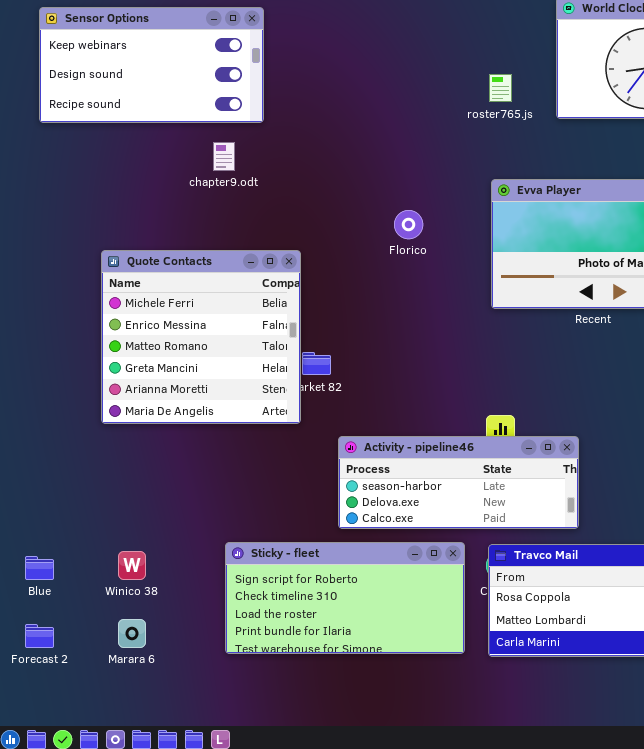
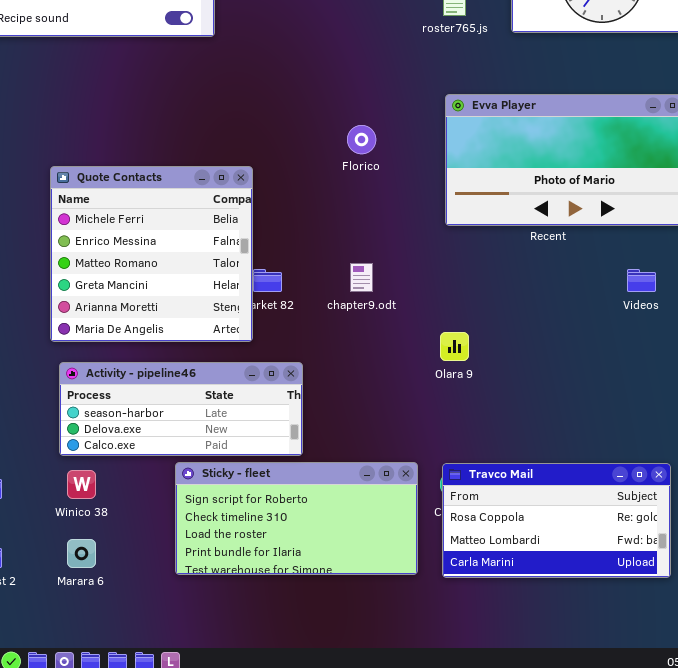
chapter9.odt: [213,142,235,171] -> [350,263,373,292], moved
Activity - pipeline46: [338,436,579,529] -> [59,362,303,456], moved

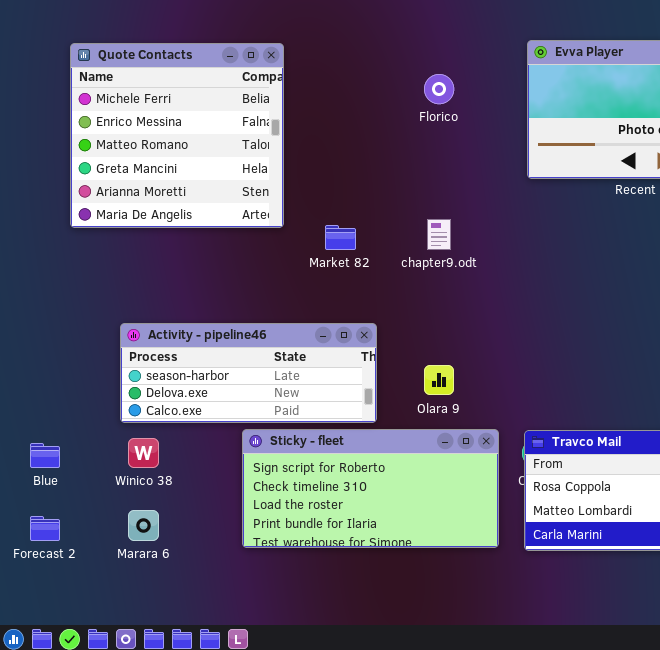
Quote Contacts: [50,166,253,342] -> [70,43,284,228], moved
Olara 9: [440,332,469,361] -> [424,365,454,395], moved

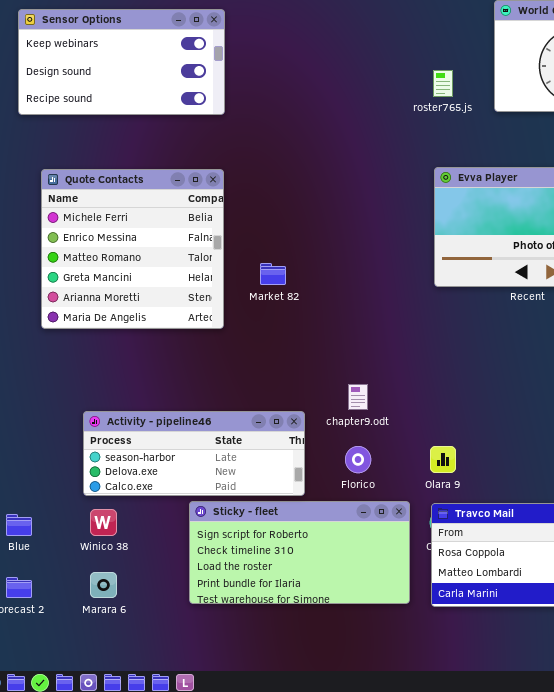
Florico: [424,74,454,104] -> [345,446,371,473], moved
chapter9.odt: [427,219,451,250] -> [348,384,368,410], moved
Market 82: [325,225,356,250] -> [260,263,286,285], moved
Olara 9: [424,365,454,395] -> [430,446,456,473], moved

